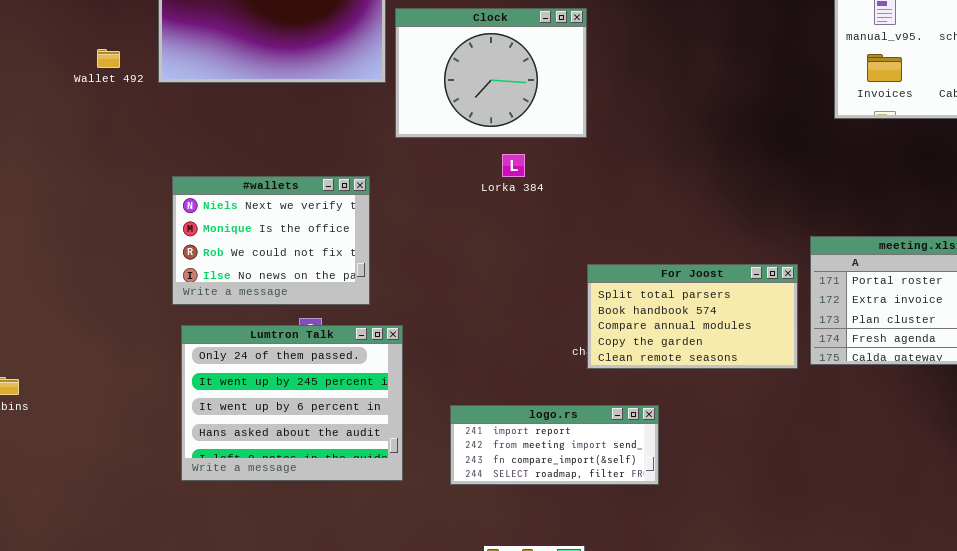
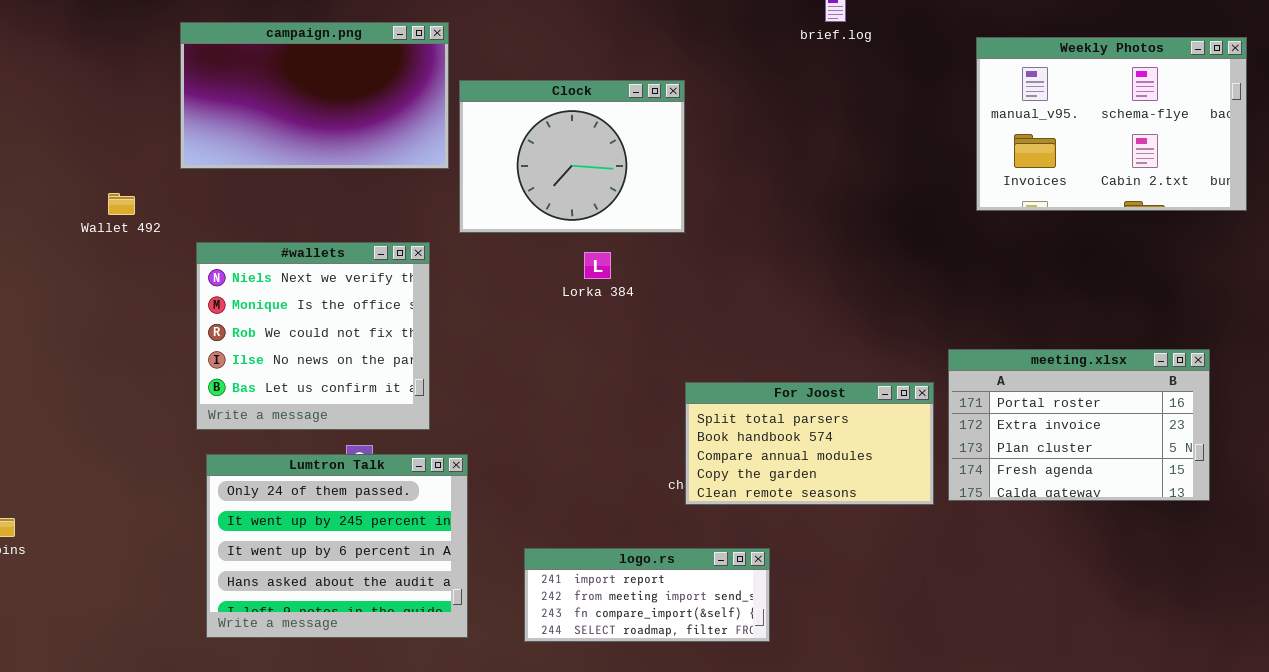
Wallet 492: [97,49,120,68] -> [108,193,135,215], moved
#wallets: [172,176,370,305] -> [196,242,430,430], resized

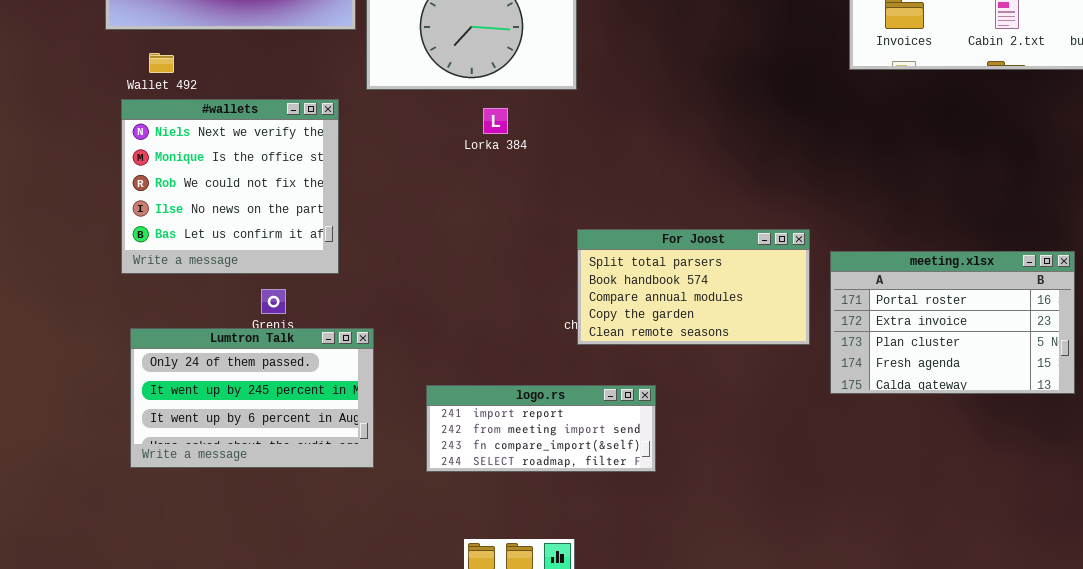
Wallet 492: [108,193,135,215] -> [149,53,174,73], moved
meeting.xlsx: [948,349,1210,501] -> [830,251,1075,394], moved
Lumtron Talk: [206,454,468,638] -> [130,328,374,468], resized

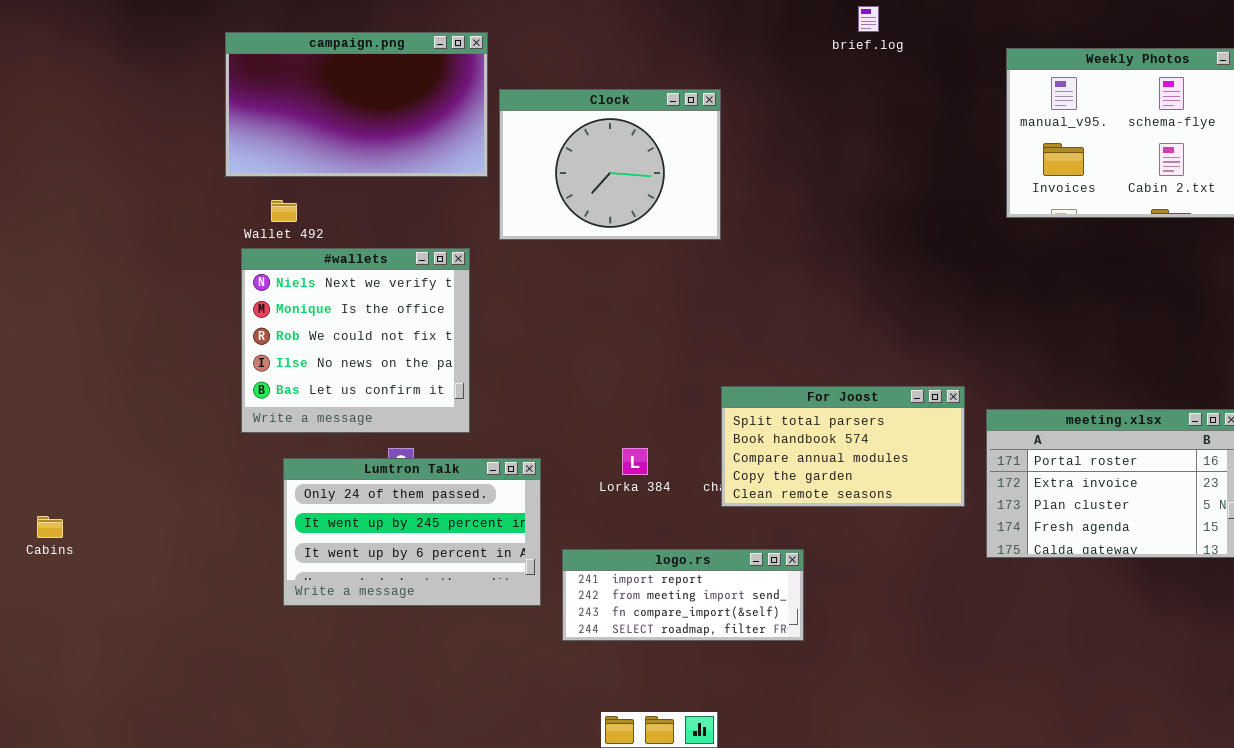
Lorka 384: [483,108,508,134] -> [622,448,648,475], moved
Lumtron Talk: [130,328,374,468] -> [283,458,541,606], moved

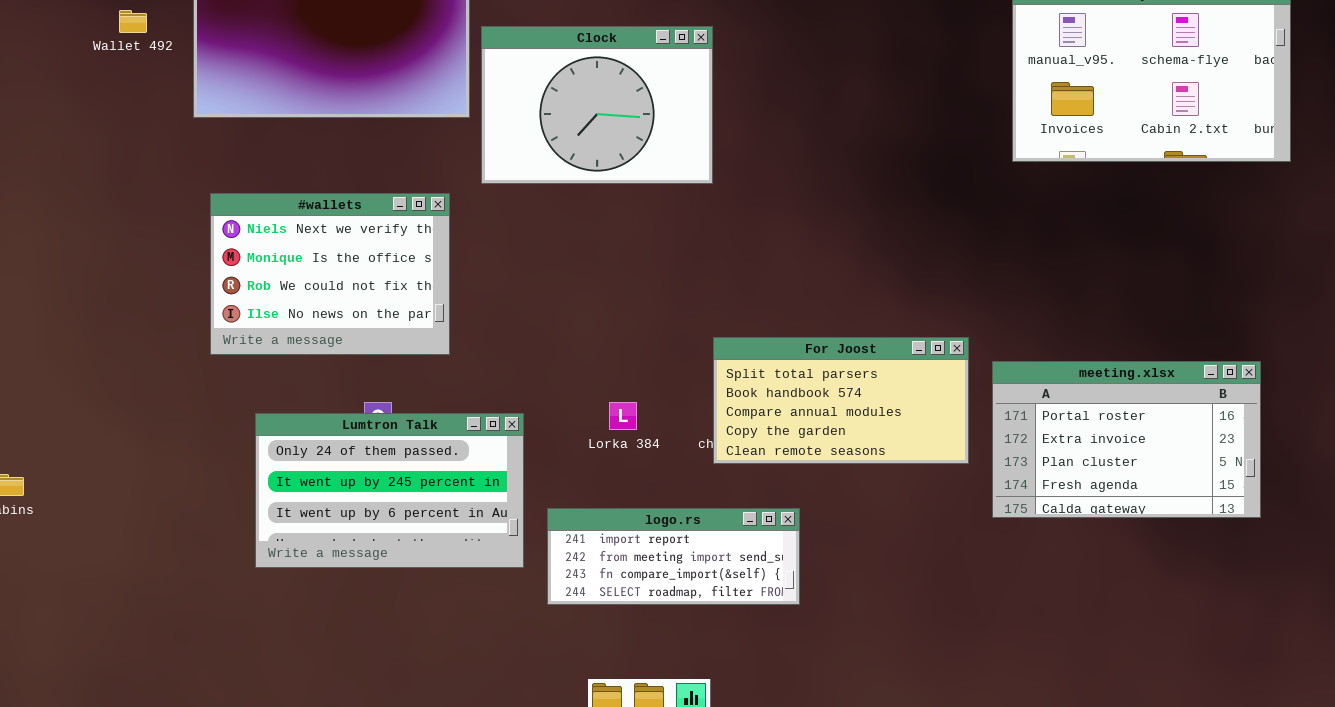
Wallet 492: [271,200,297,222] -> [119,10,147,33], moved
#wallets: [241,248,470,433] -> [210,193,450,355], resized

